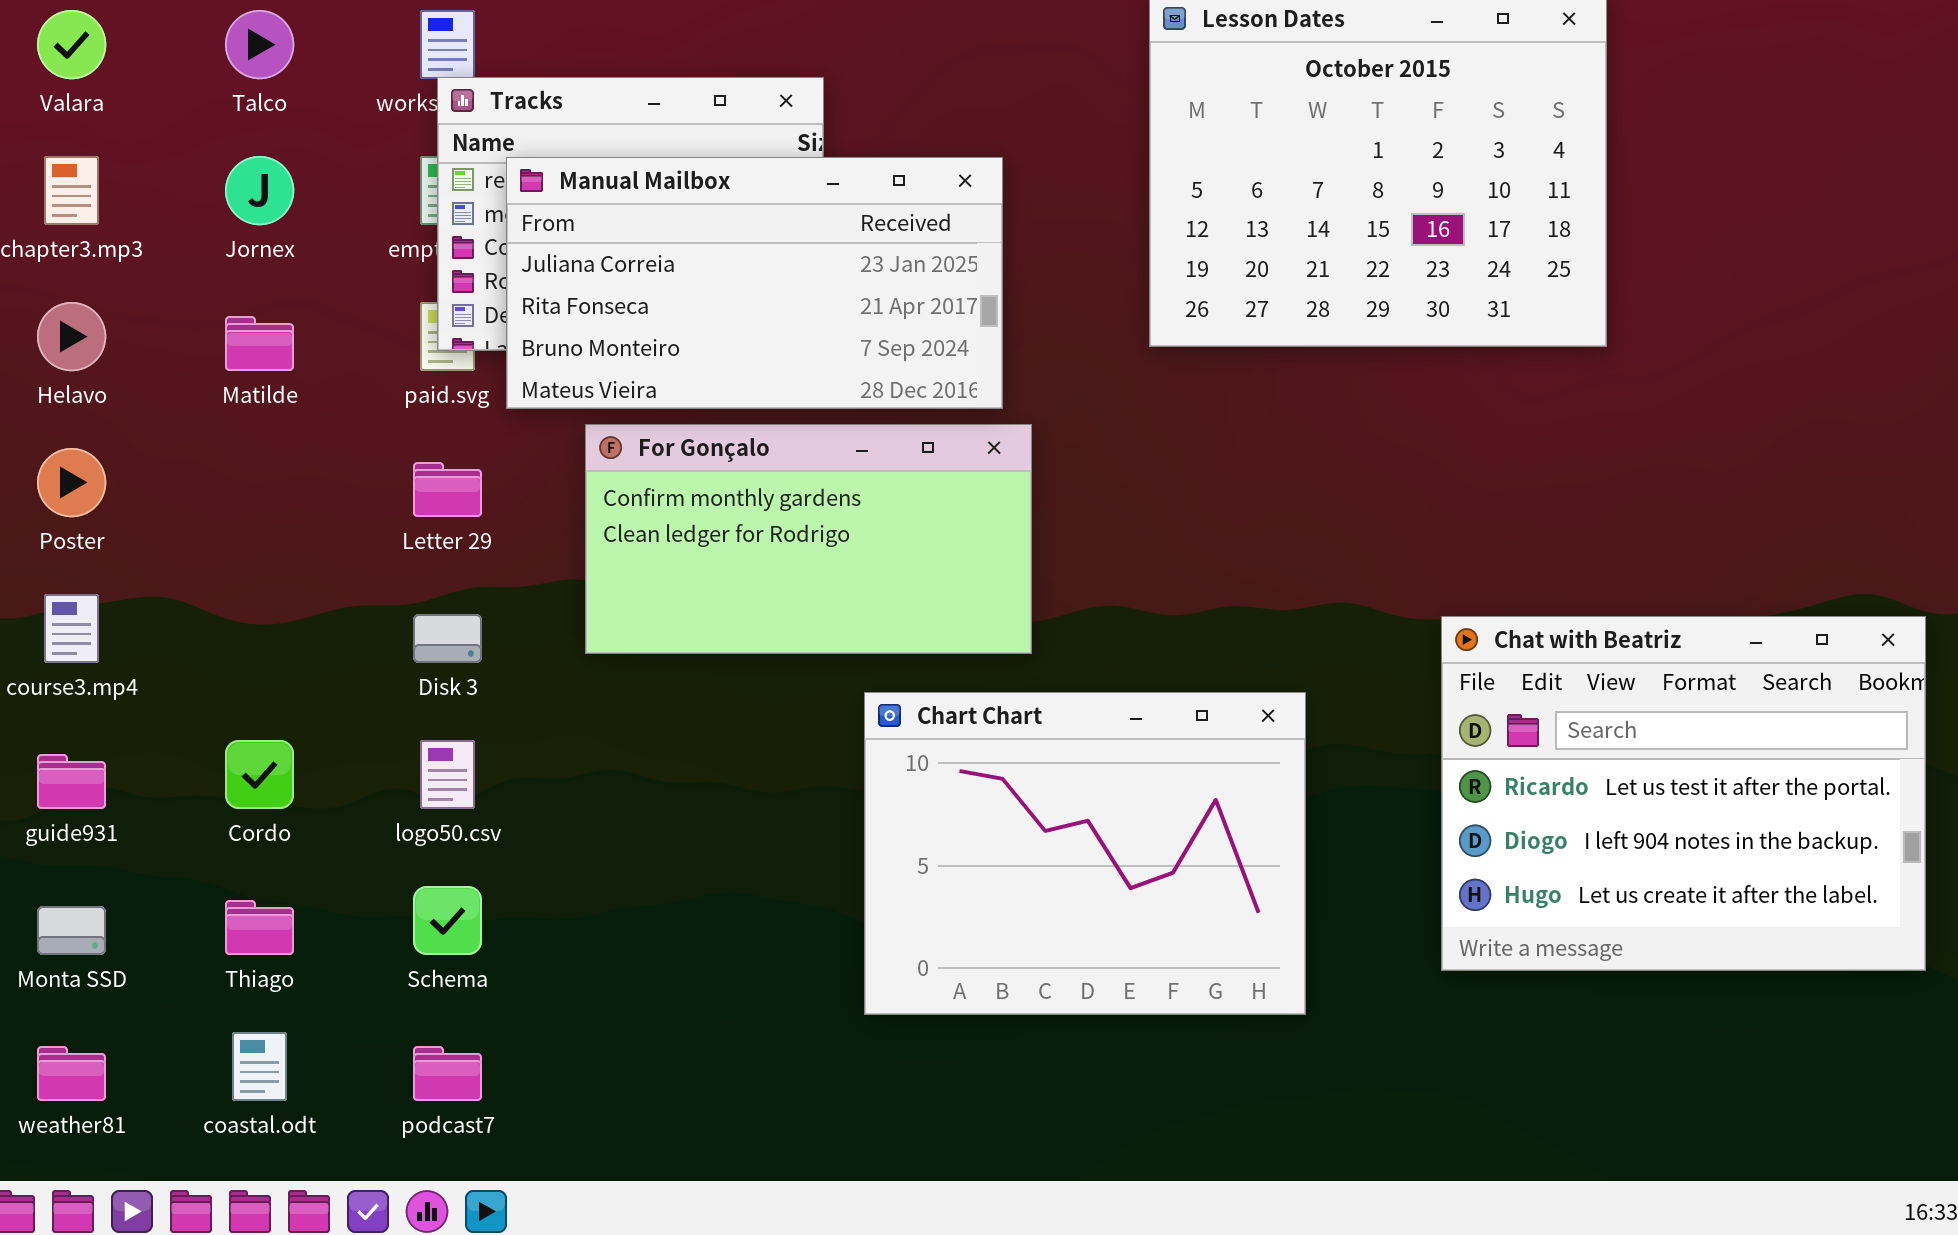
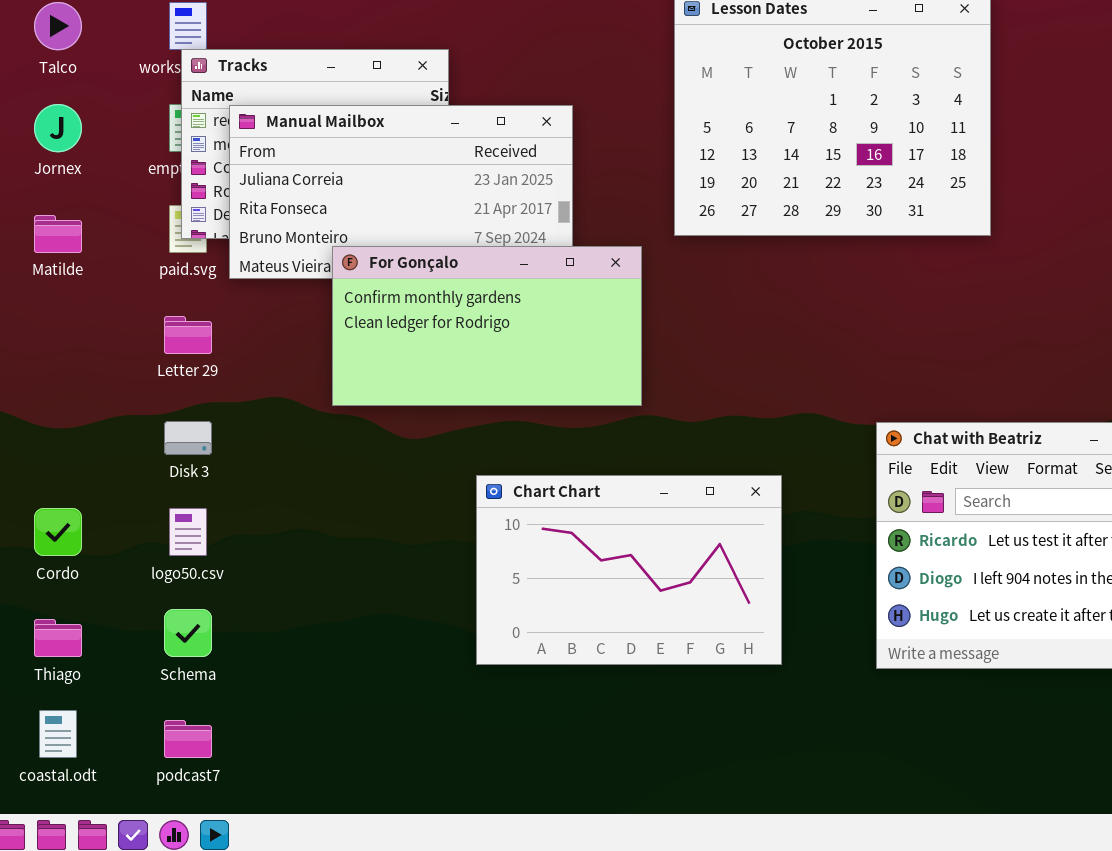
For Gonçalo: [585,424,1032,654] -> [332,246,642,406], moved
Chart Chart: [864,692,1306,1015] -> [476,475,782,665], resized

